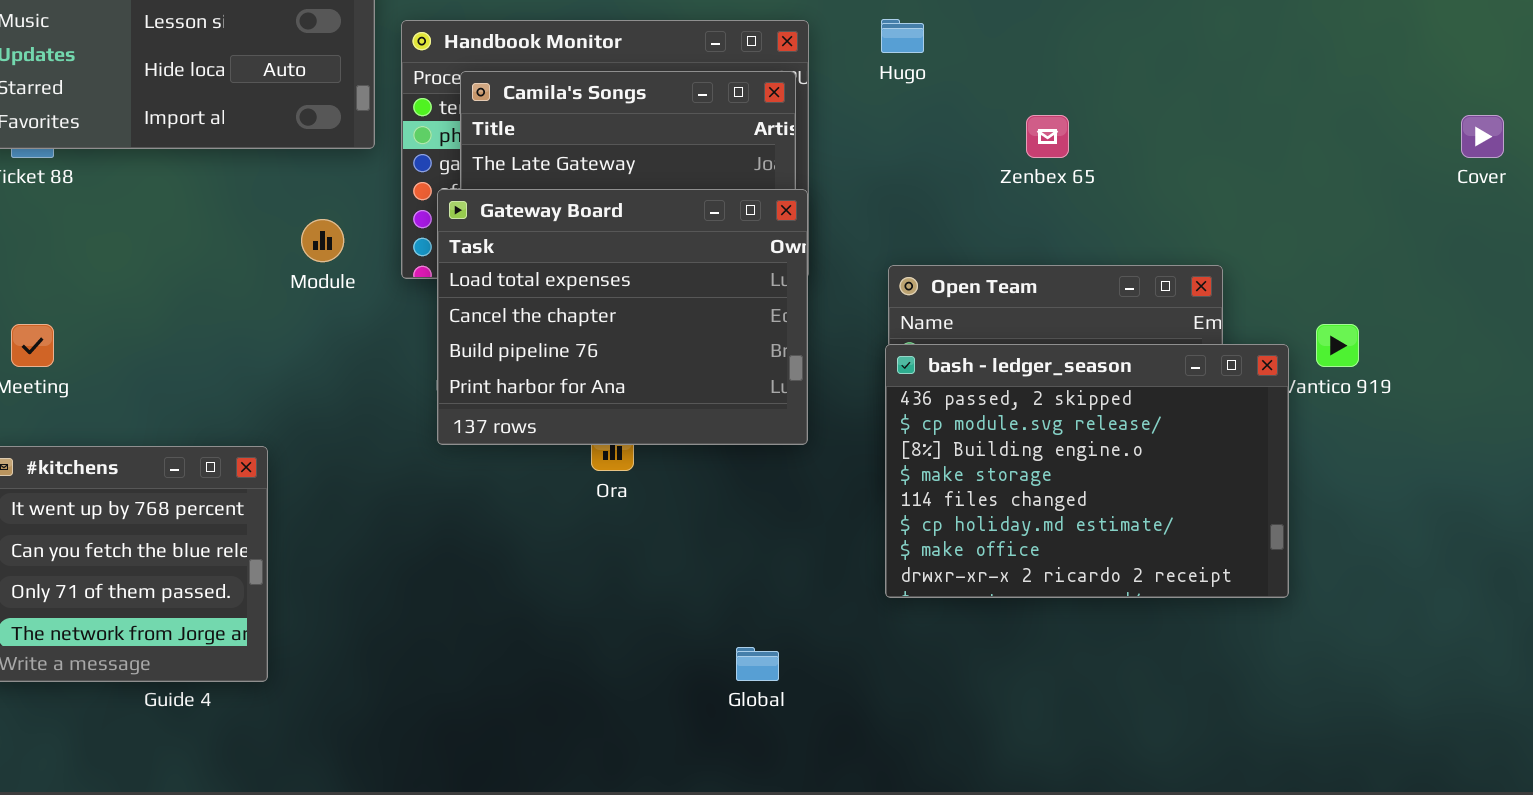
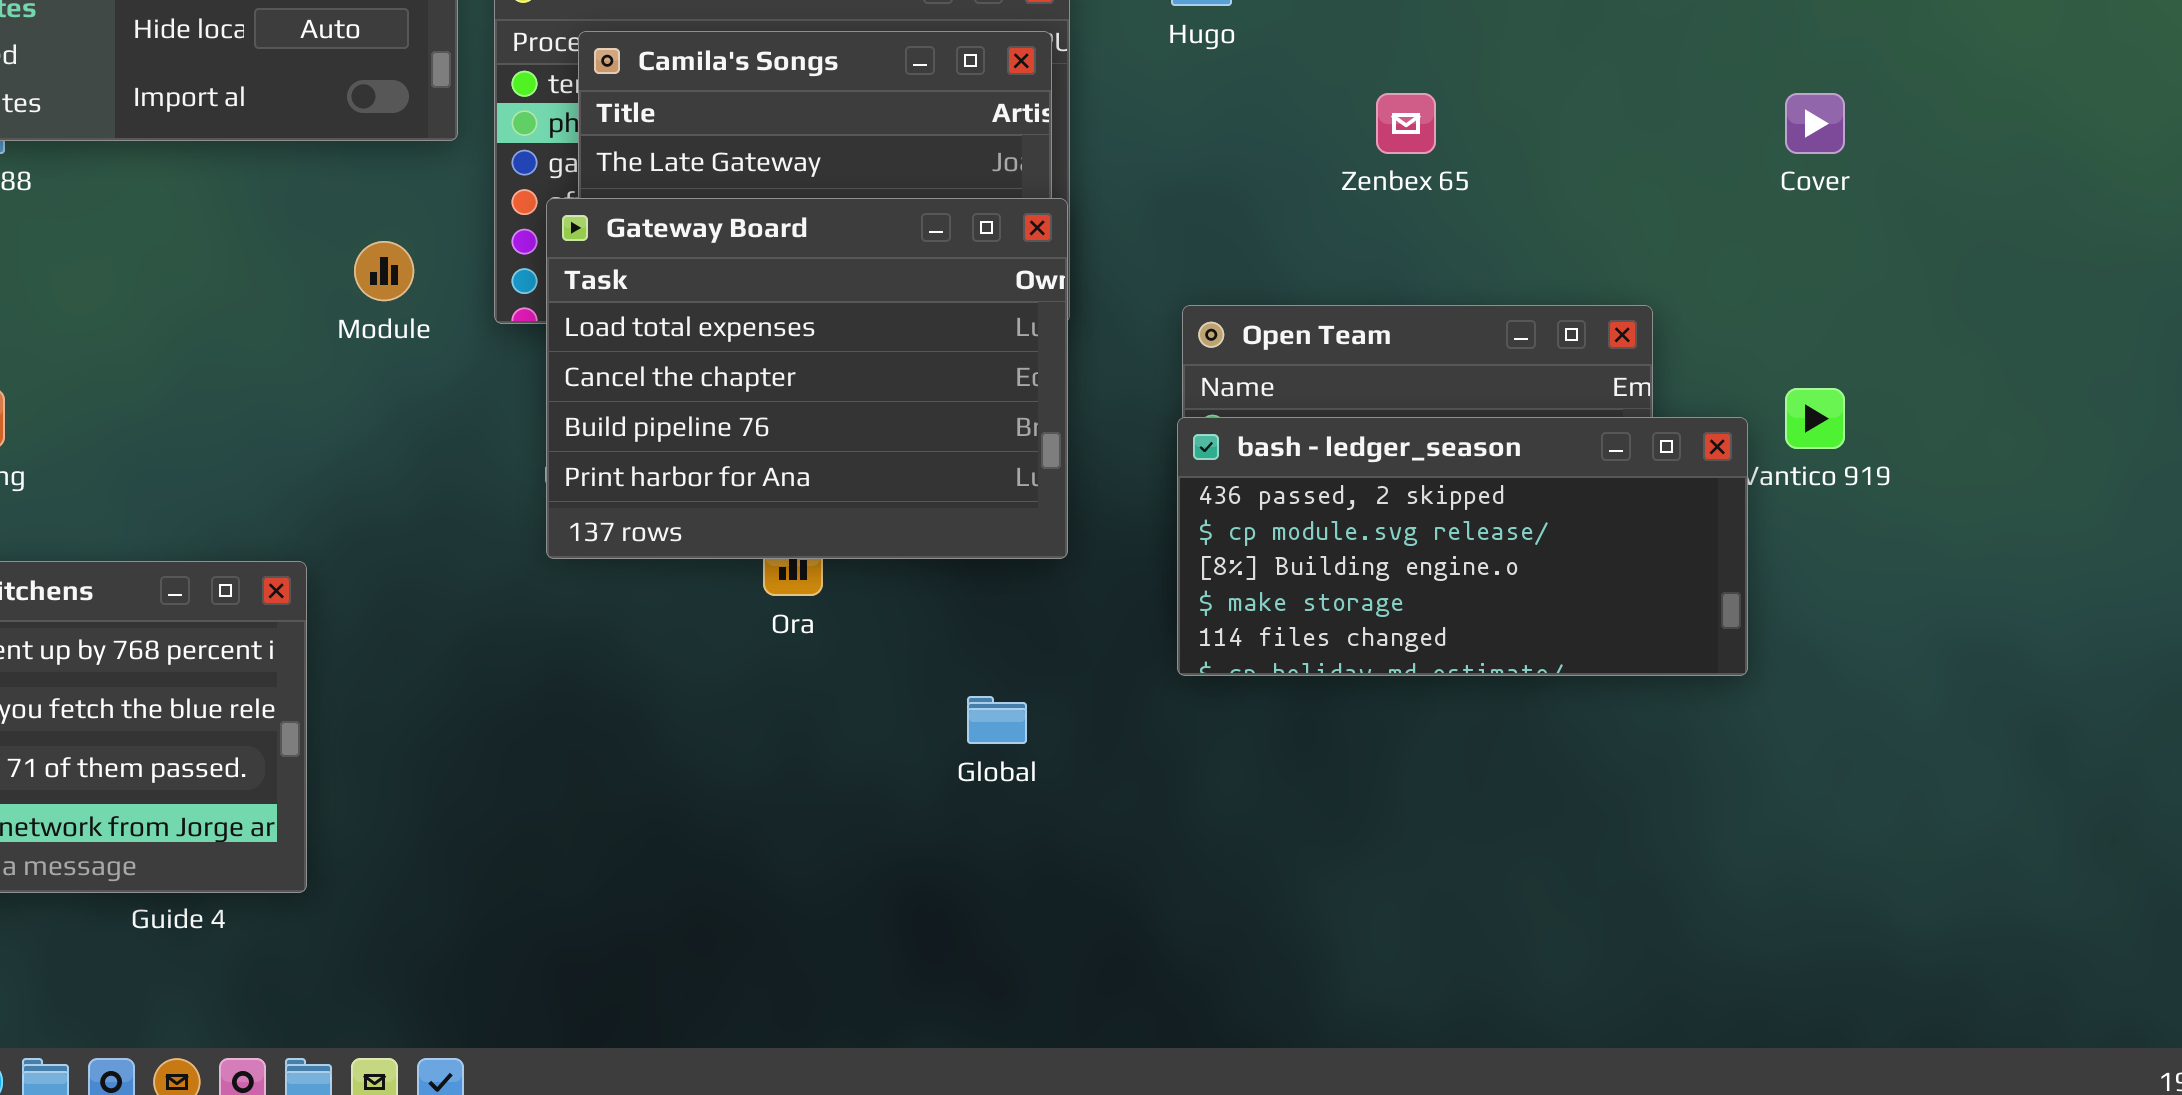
Cover: [1461,115,1504,158] -> [1785,93,1845,154], moved
bash - ledger_season: [885,344,1289,598] -> [1177,417,1748,676], resized
Global: [736,647,779,681] -> [967,696,1027,744], moved

